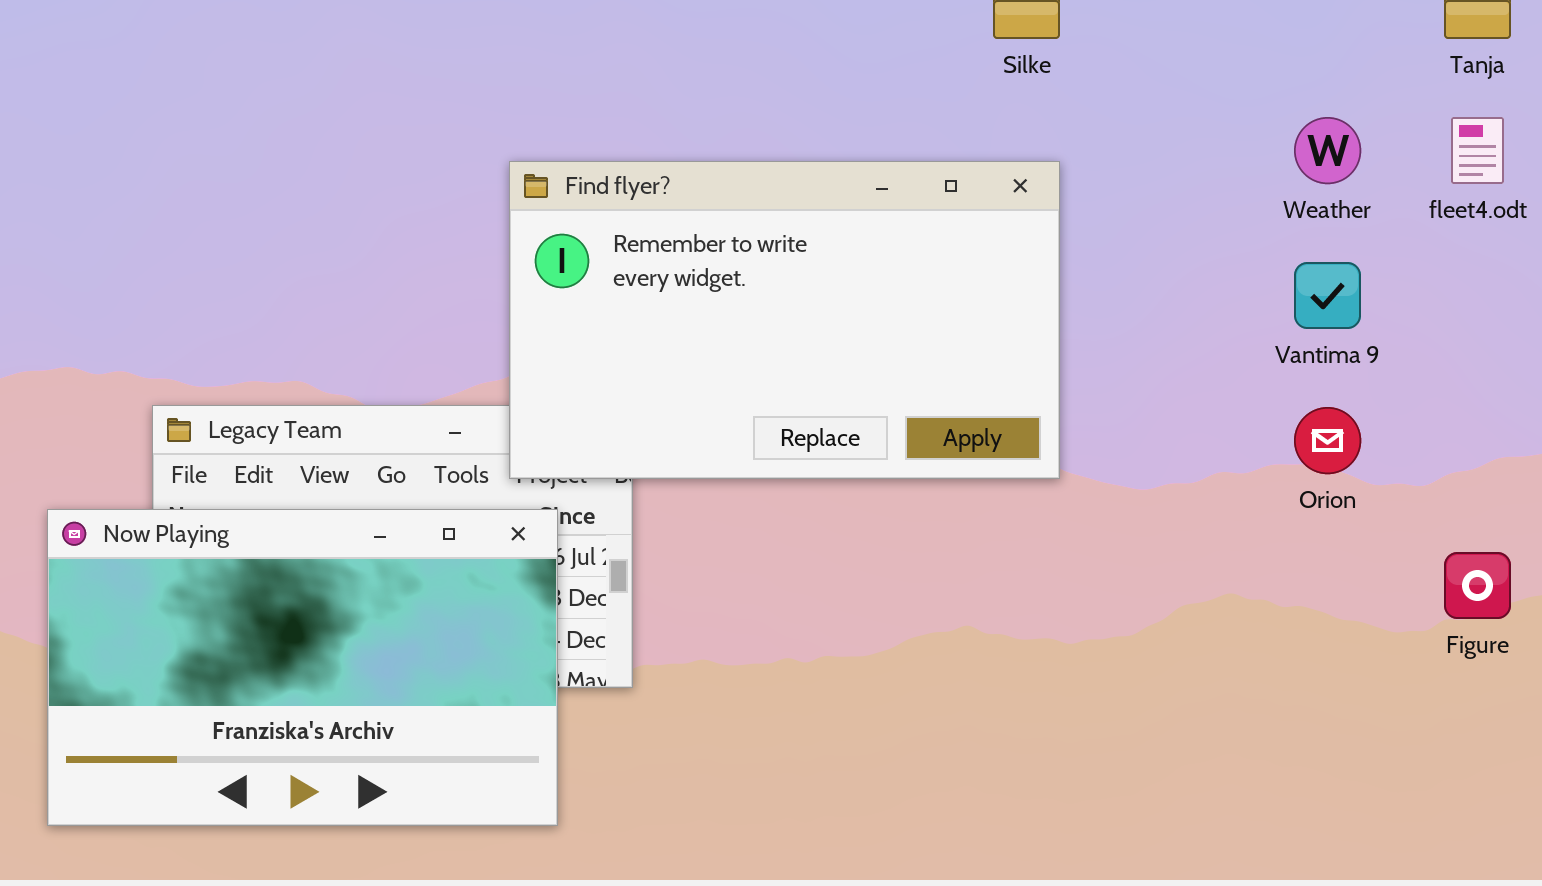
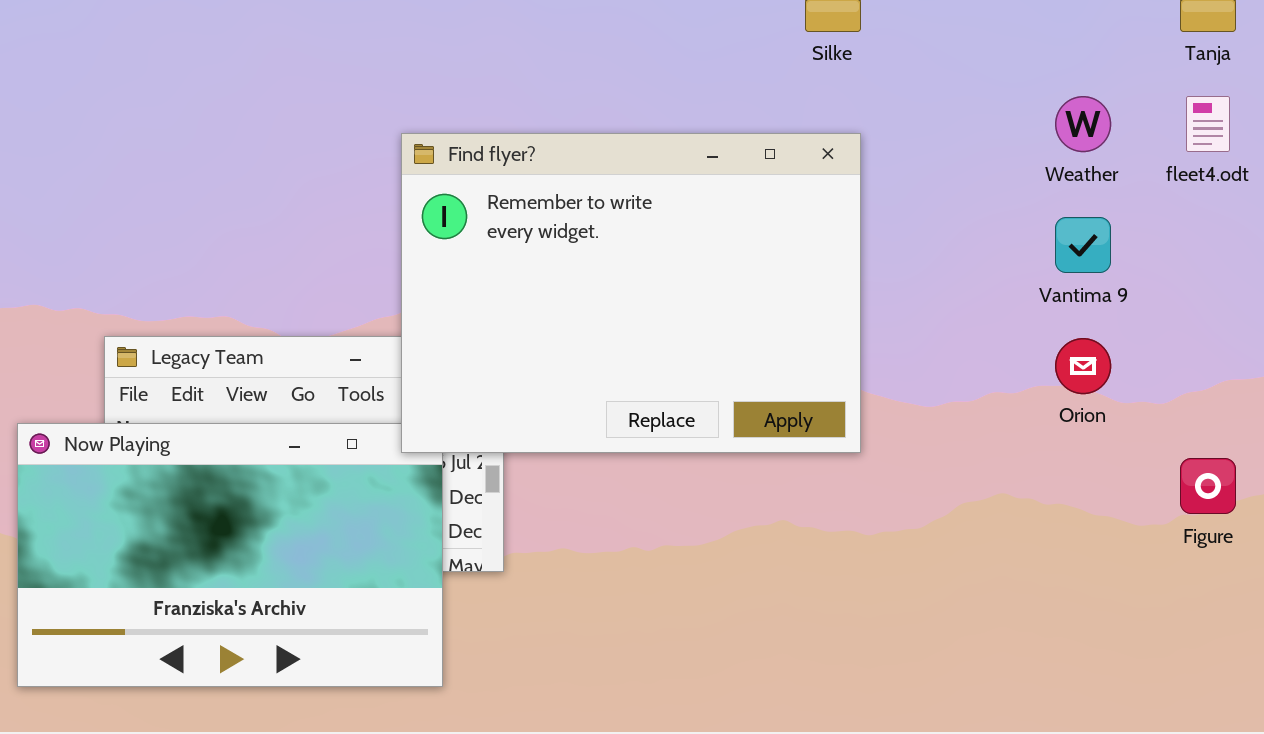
Find flyer?: [509,161,1060,479] -> [401,133,861,453], resized

